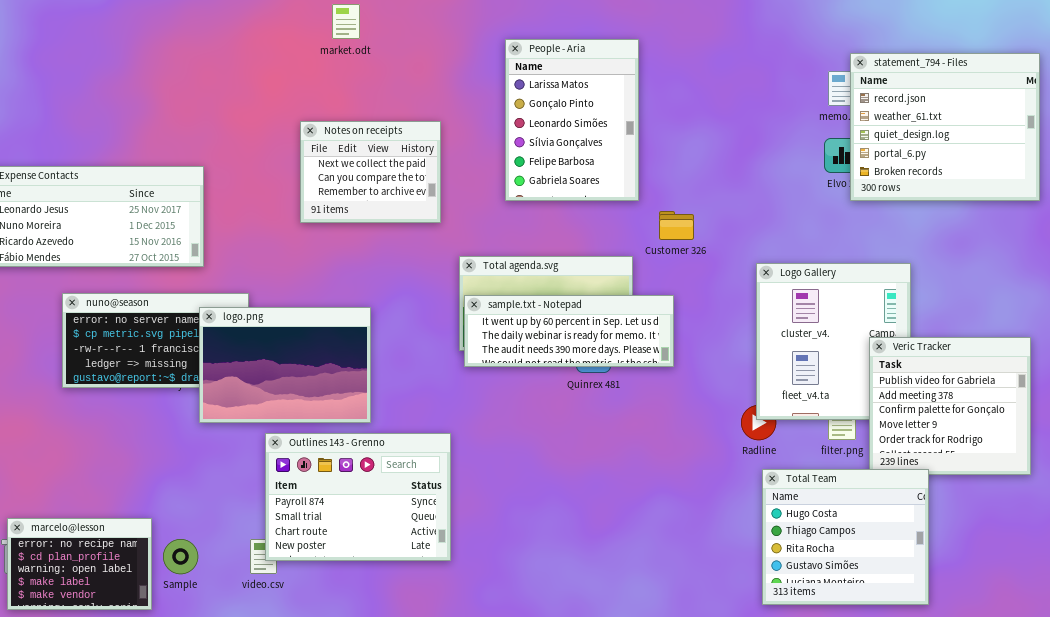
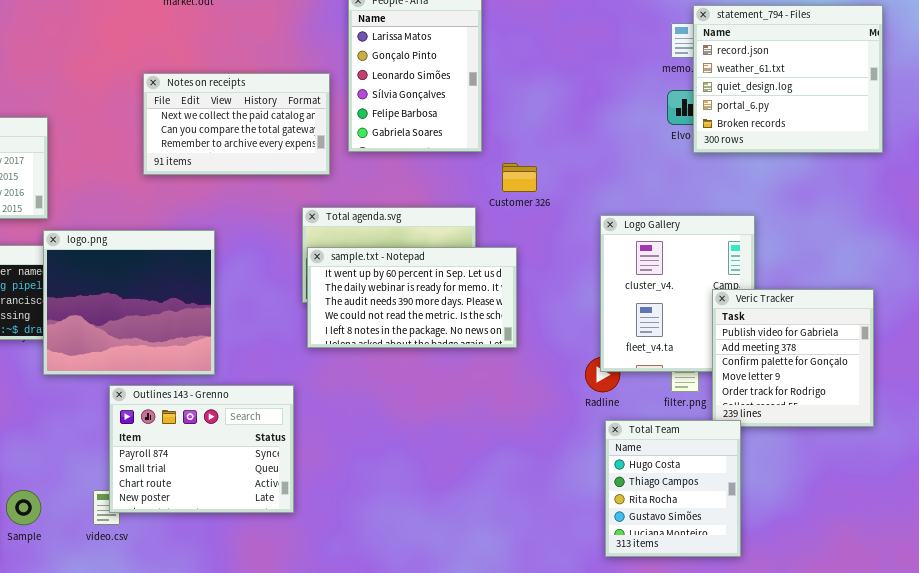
Notes on receipts: [300,121,441,223] -> [143,73,330,175], resized
sample.txt - Notepad: [464,295,674,367] -> [307,247,517,348], resized
logo.png: [199,307,371,423] -> [43,230,215,375], resized
Total Team: [762,469,929,605] -> [605,420,741,557], resized

